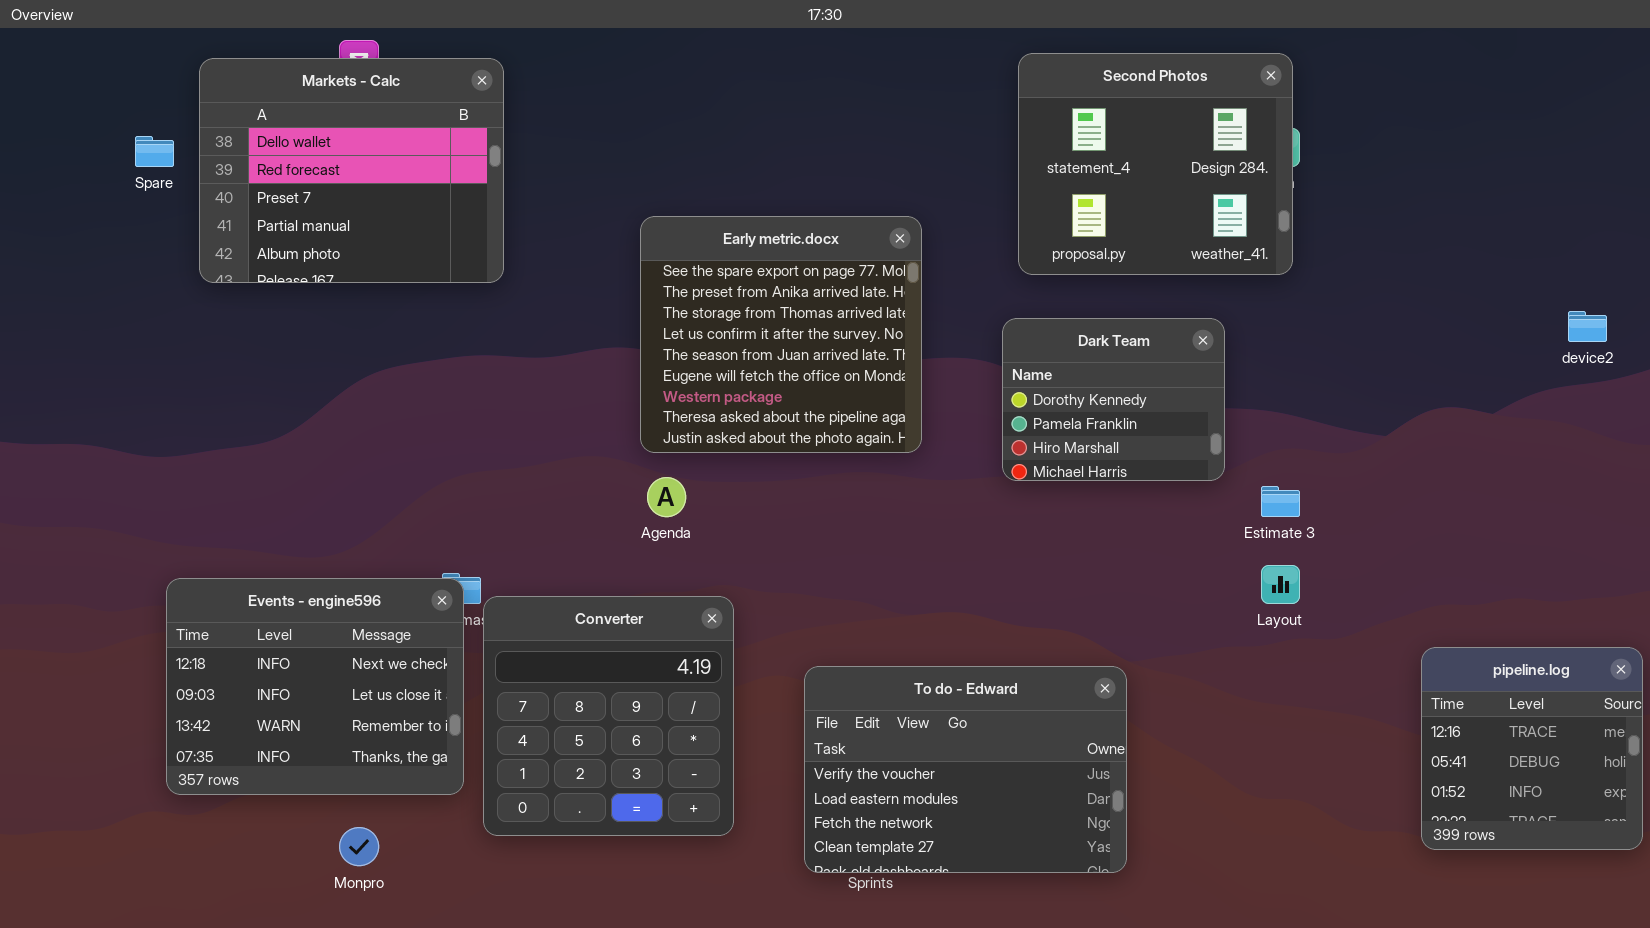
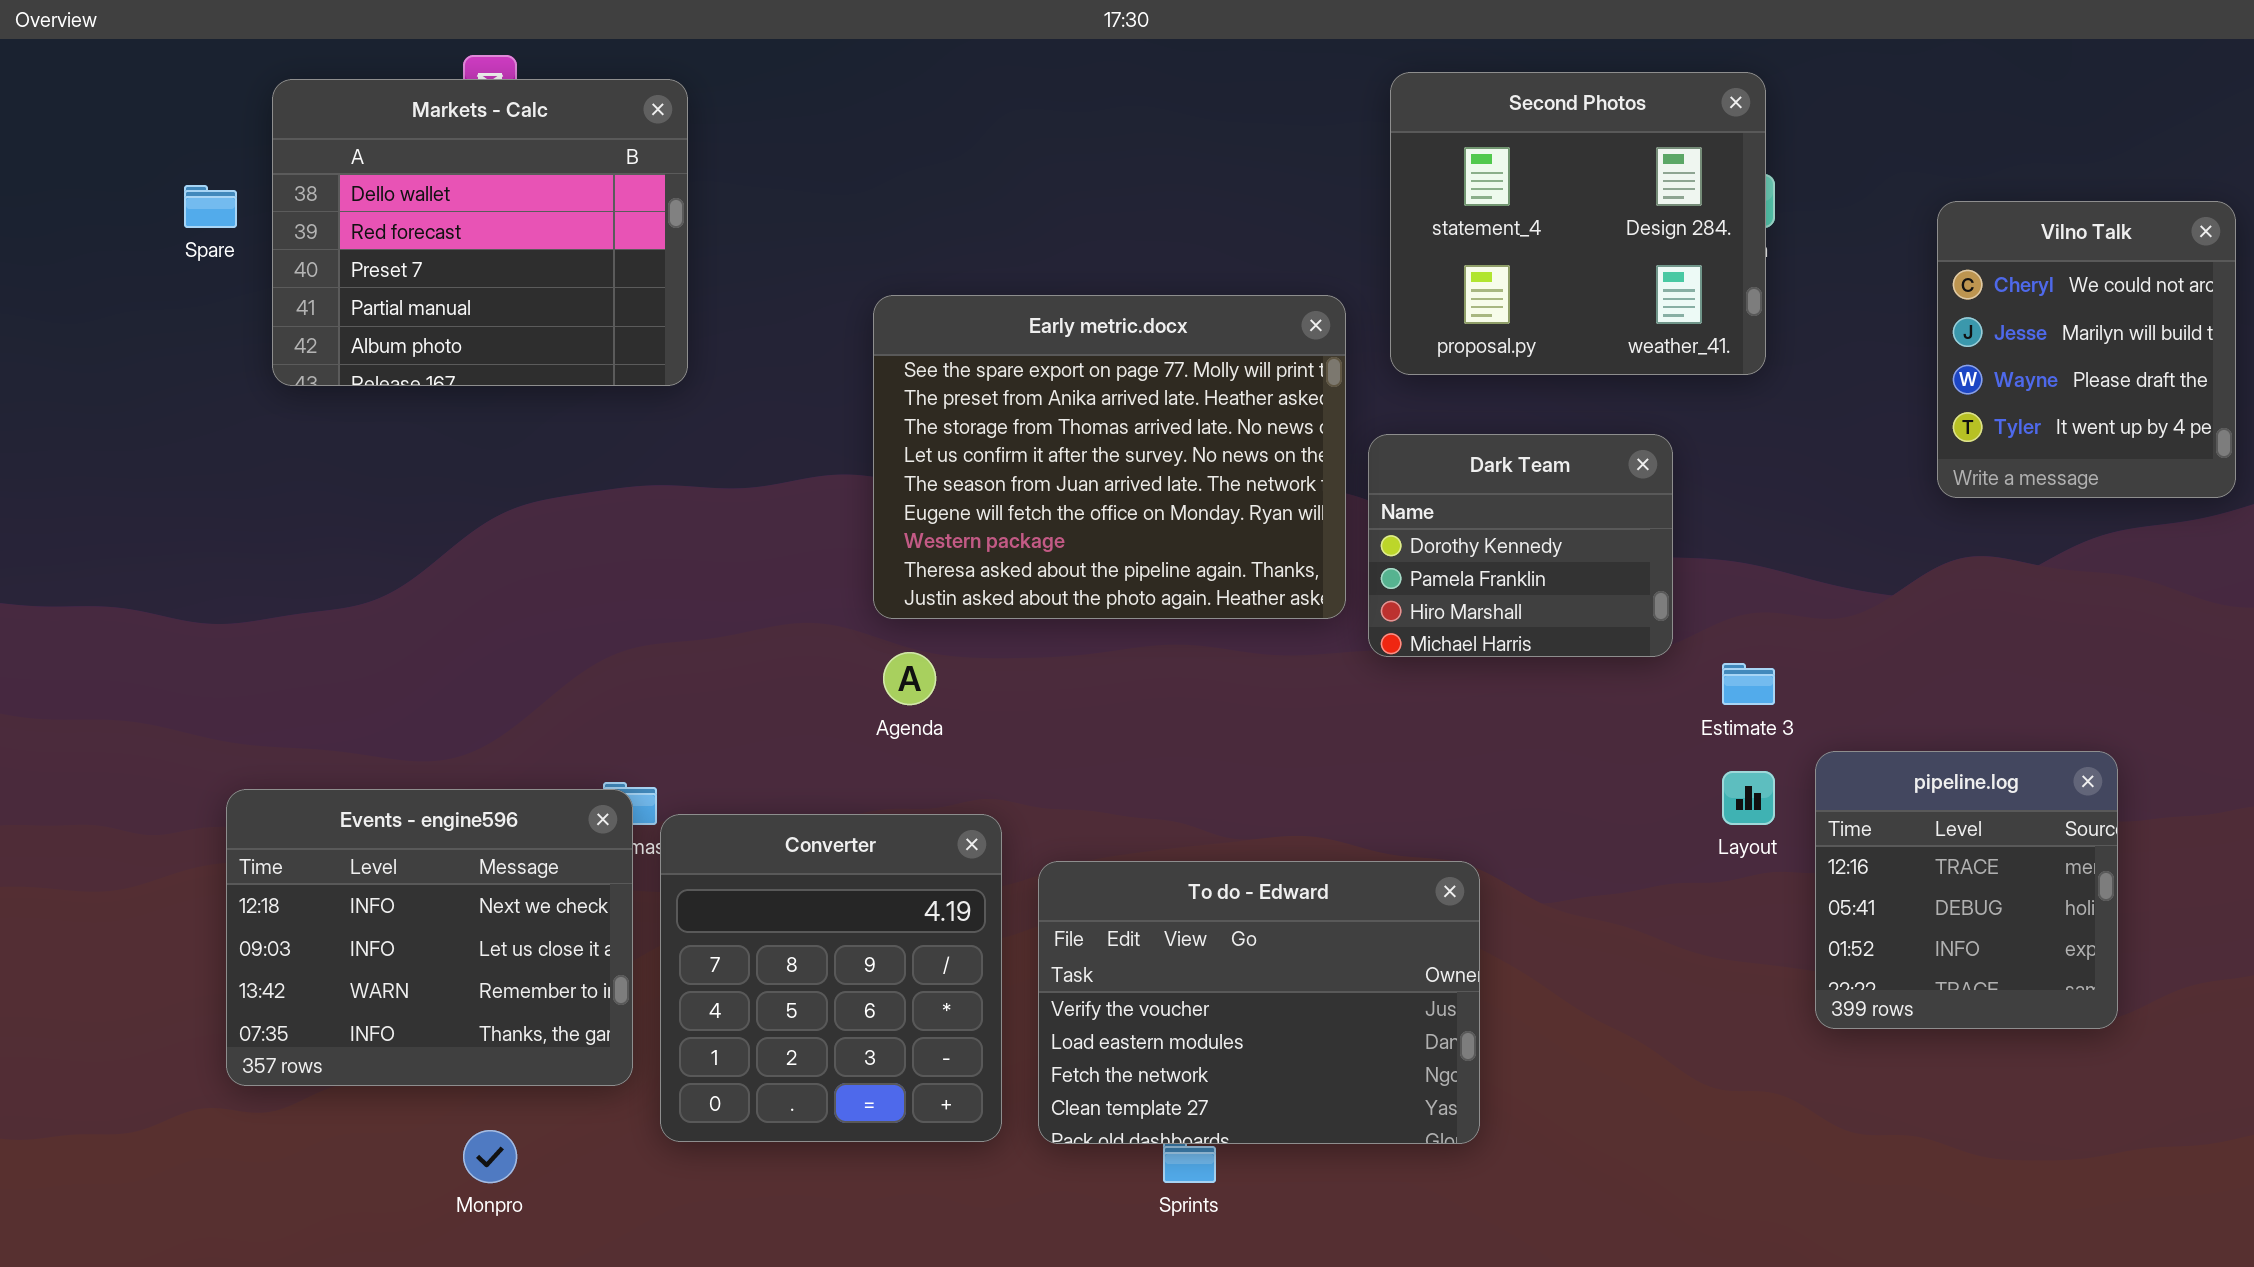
Vilno Talk: none -> [1937,201,2236,498], opened
Early metric.docx: [640,216,922,453] -> [873,295,1346,619], resized
pipeline.log: [1421,647,1643,850] -> [1815,751,2118,1029], moved
To do - Edward: [804,666,1127,873] -> [1038,861,1480,1144], moved

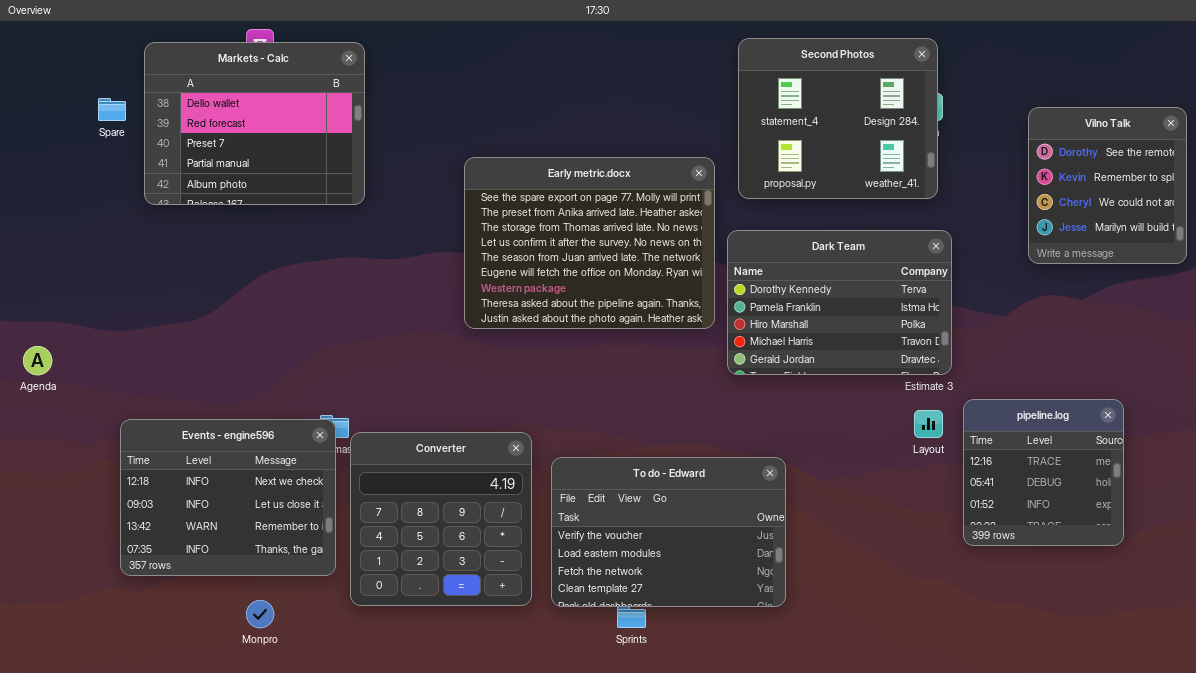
Vilno Talk: [1937,201,2236,498] -> [1028,107,1187,264], scrolled up 2 rows
Dark Team: [1368,434,1673,657] -> [727,230,952,375], resized
Agenda: [883,652,936,705] -> [23,346,52,375], moved

